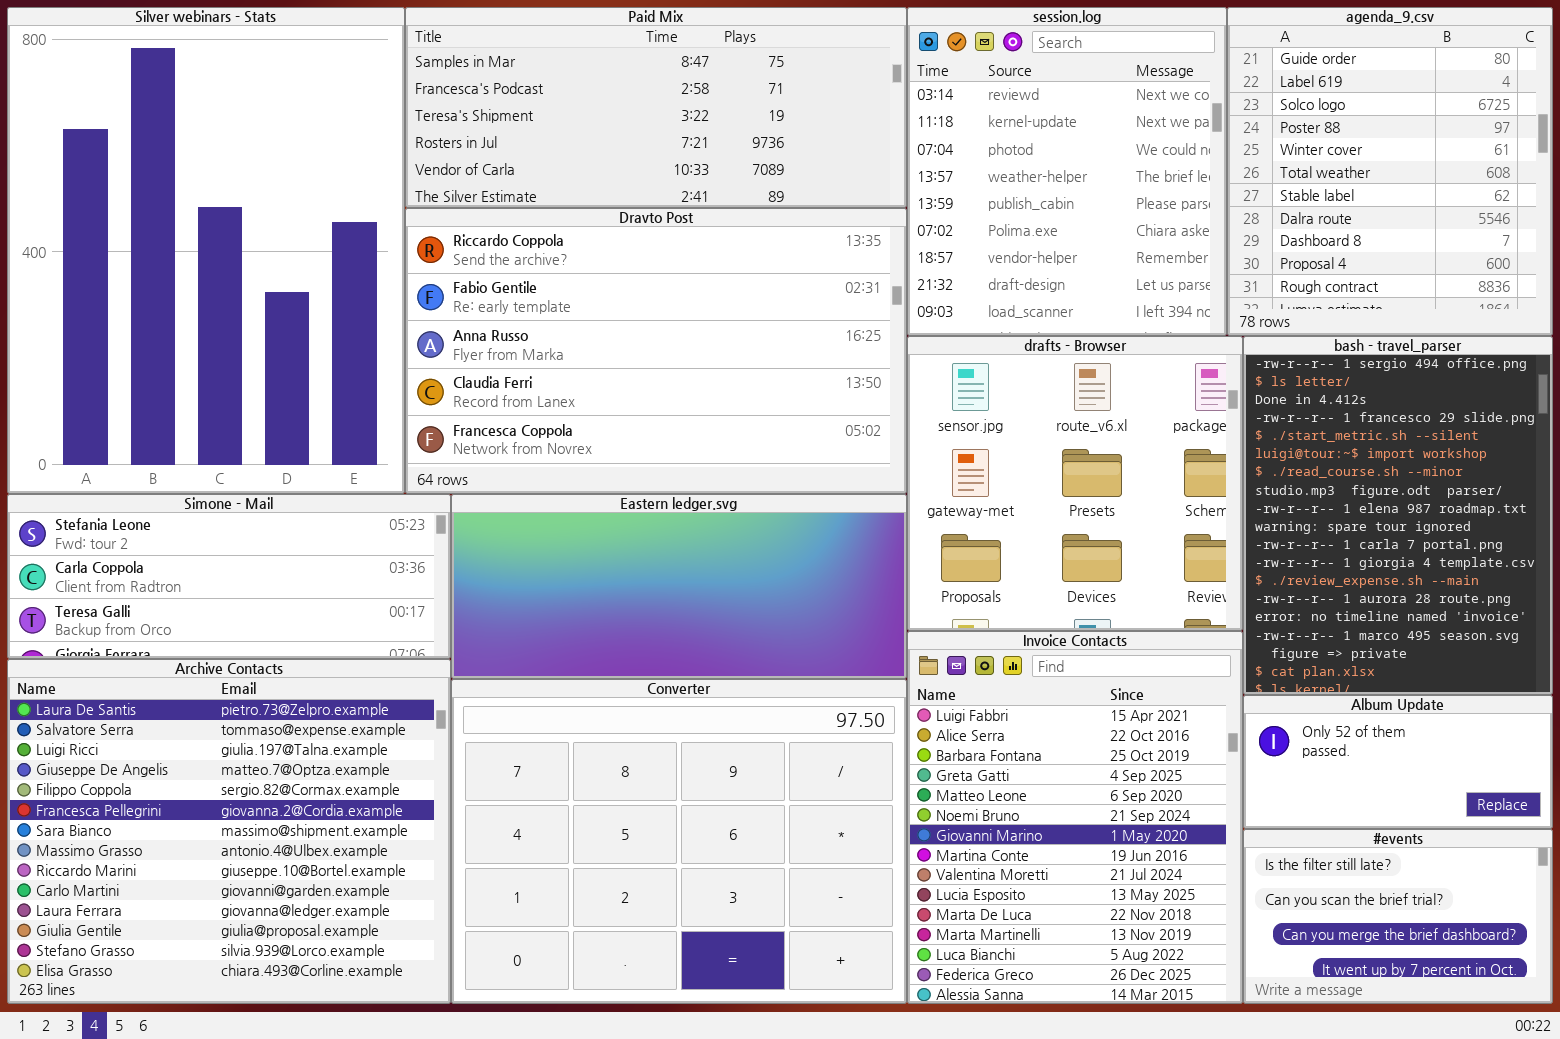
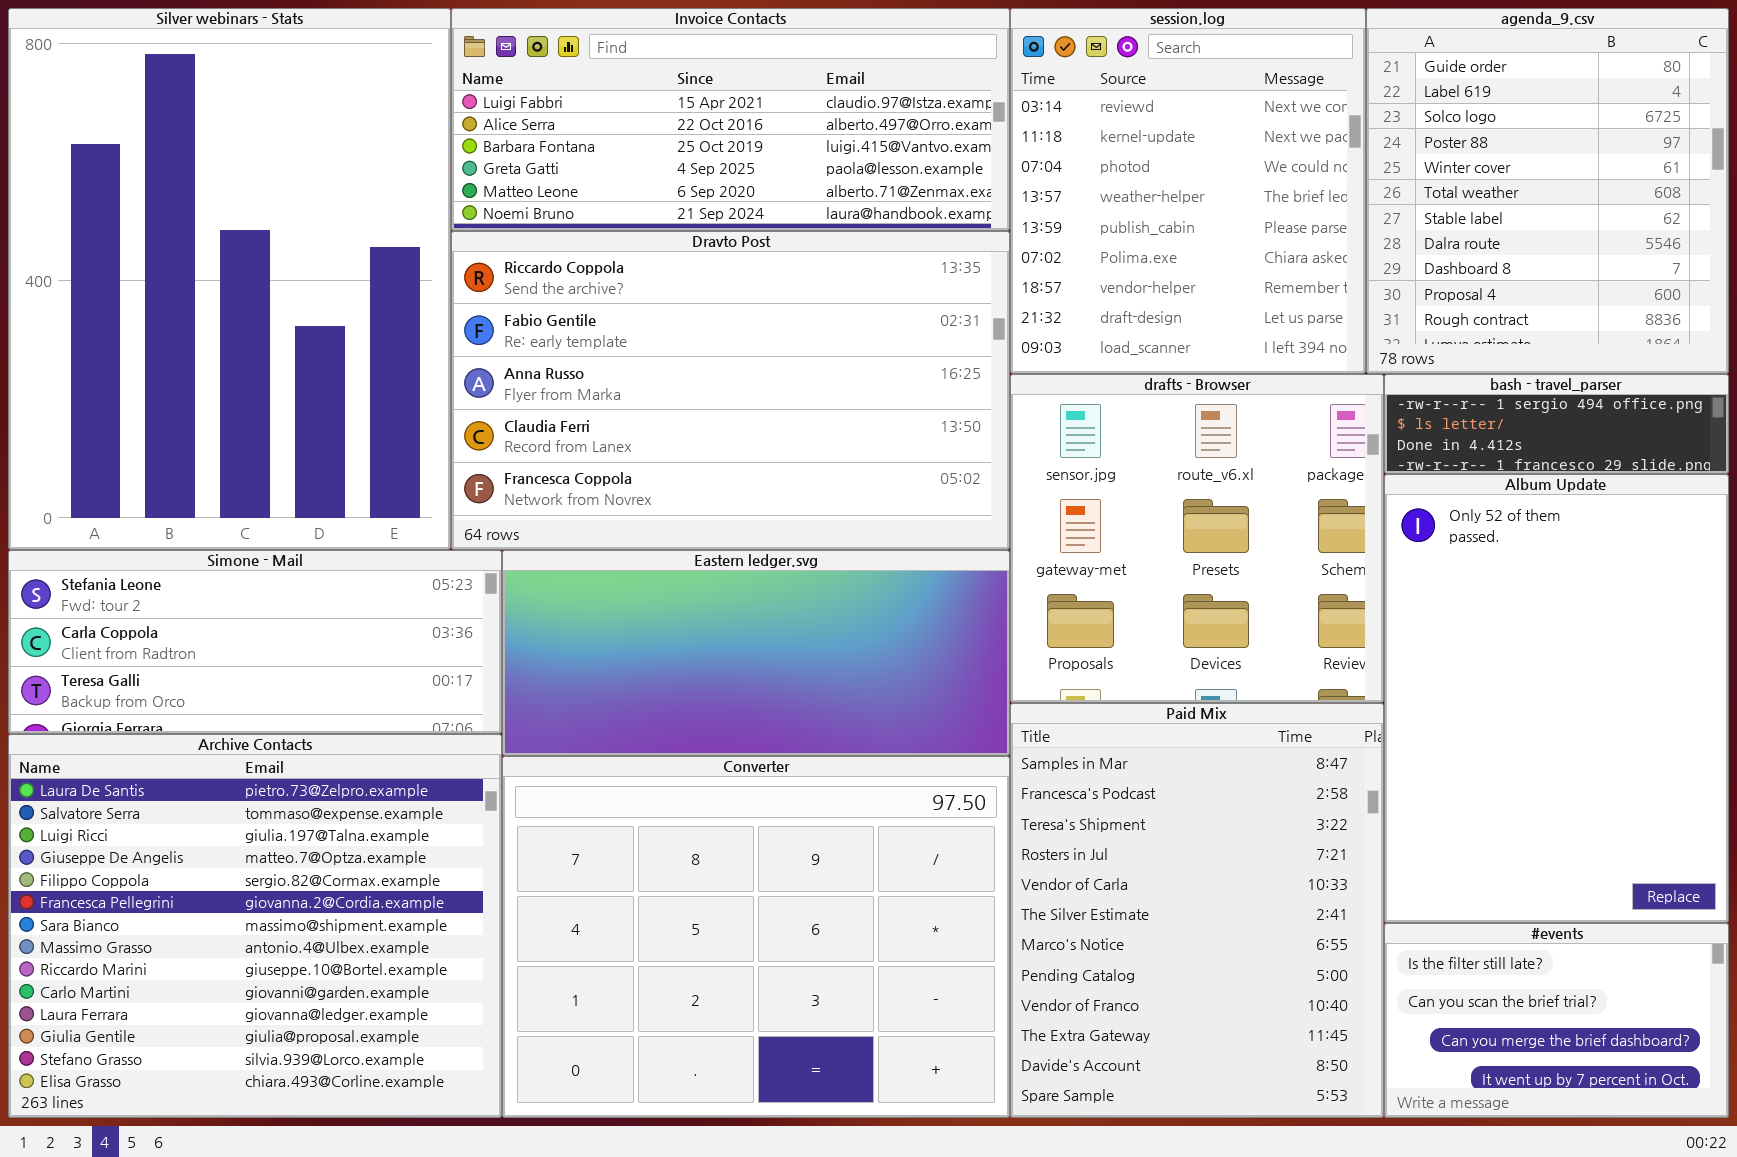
Paid Mix: [405,7,907,208] -> [1010,703,1384,1118], moved, resized
bash - travel_parser: [1243,336,1553,695] -> [1384,374,1729,474], resized
Invoice Contacts: [907,631,1243,1004] -> [451,8,1010,231], moved, resized
Album Update: [1243,695,1553,829] -> [1384,474,1729,923], resized

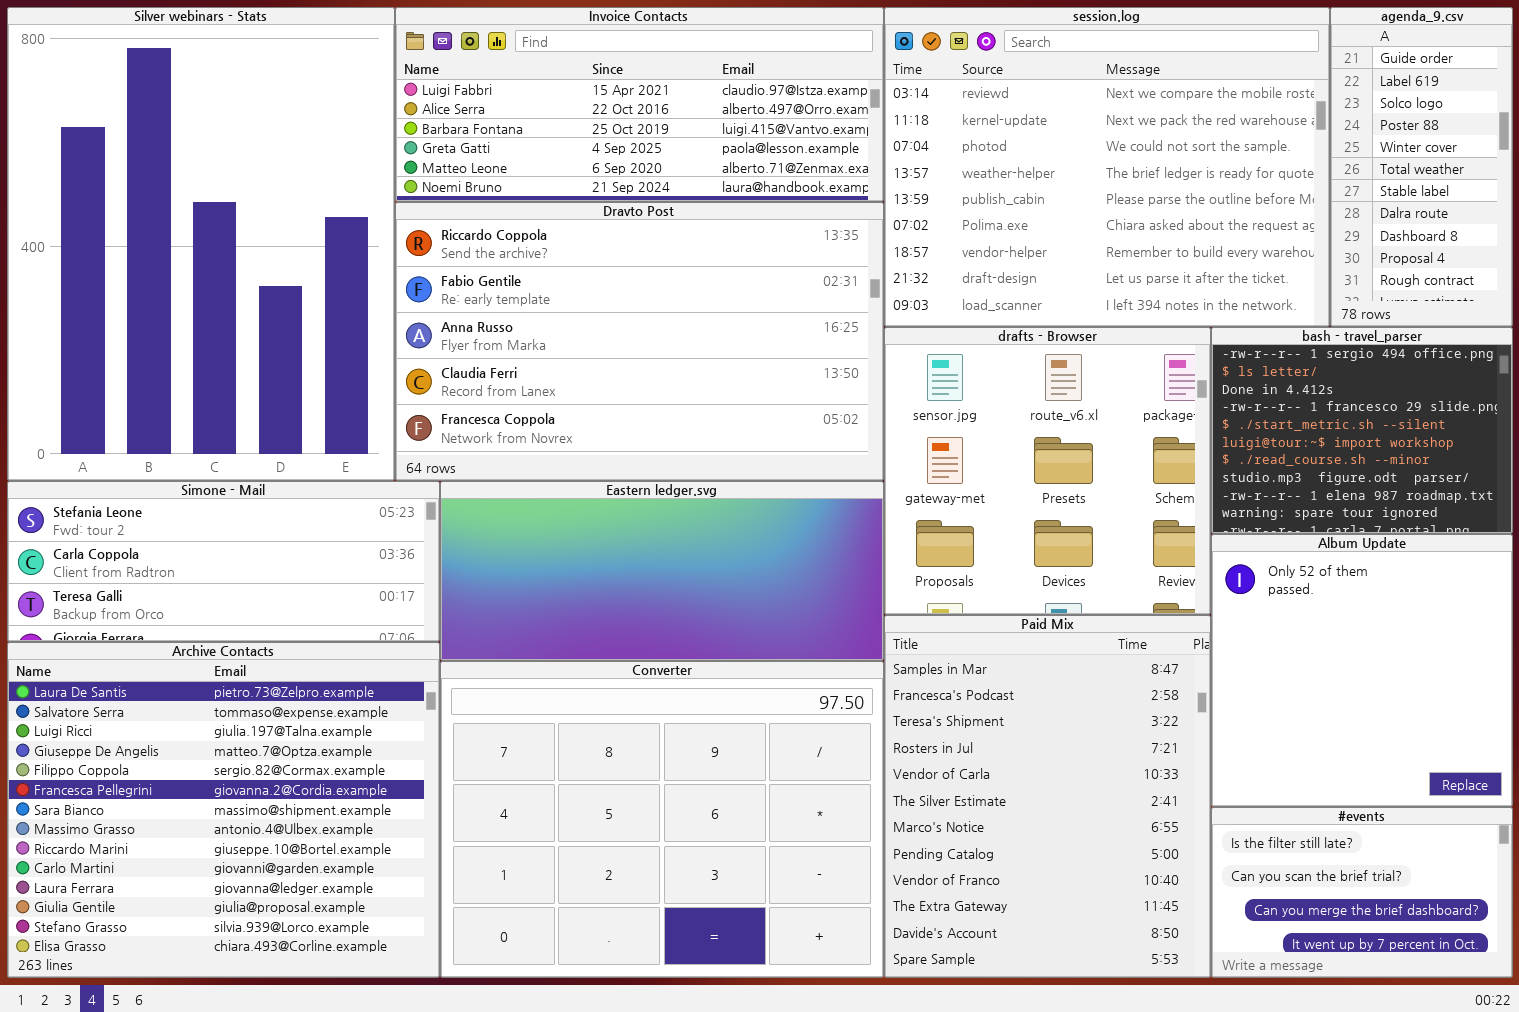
session.log: [1010,8,1366,374] -> [884,7,1330,327], resized
agenda_9.csv: [1366,8,1729,374] -> [1330,7,1513,327], resized
bash - travel_parser: [1384,374,1729,474] -> [1211,327,1513,534], resized
Album Update: [1384,474,1729,923] -> [1211,534,1513,807], resized

